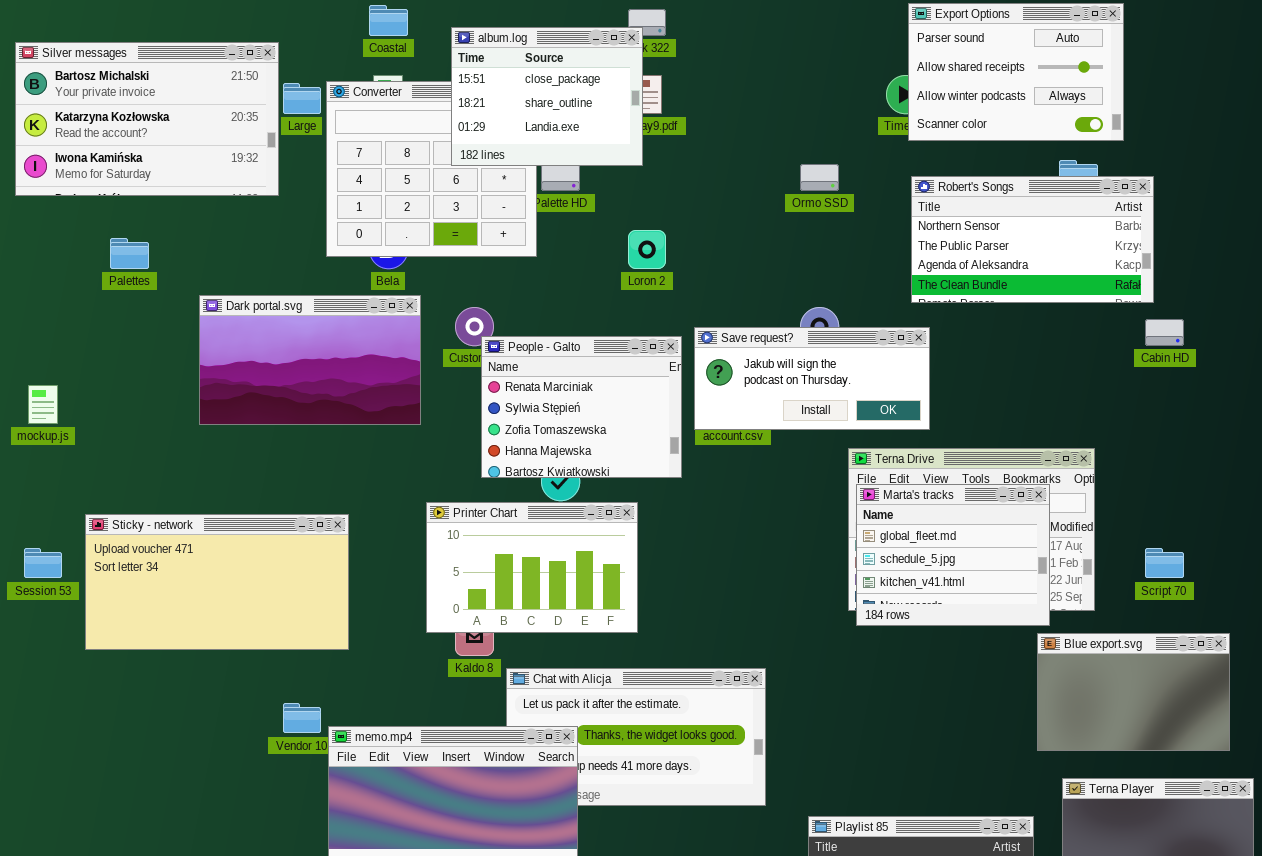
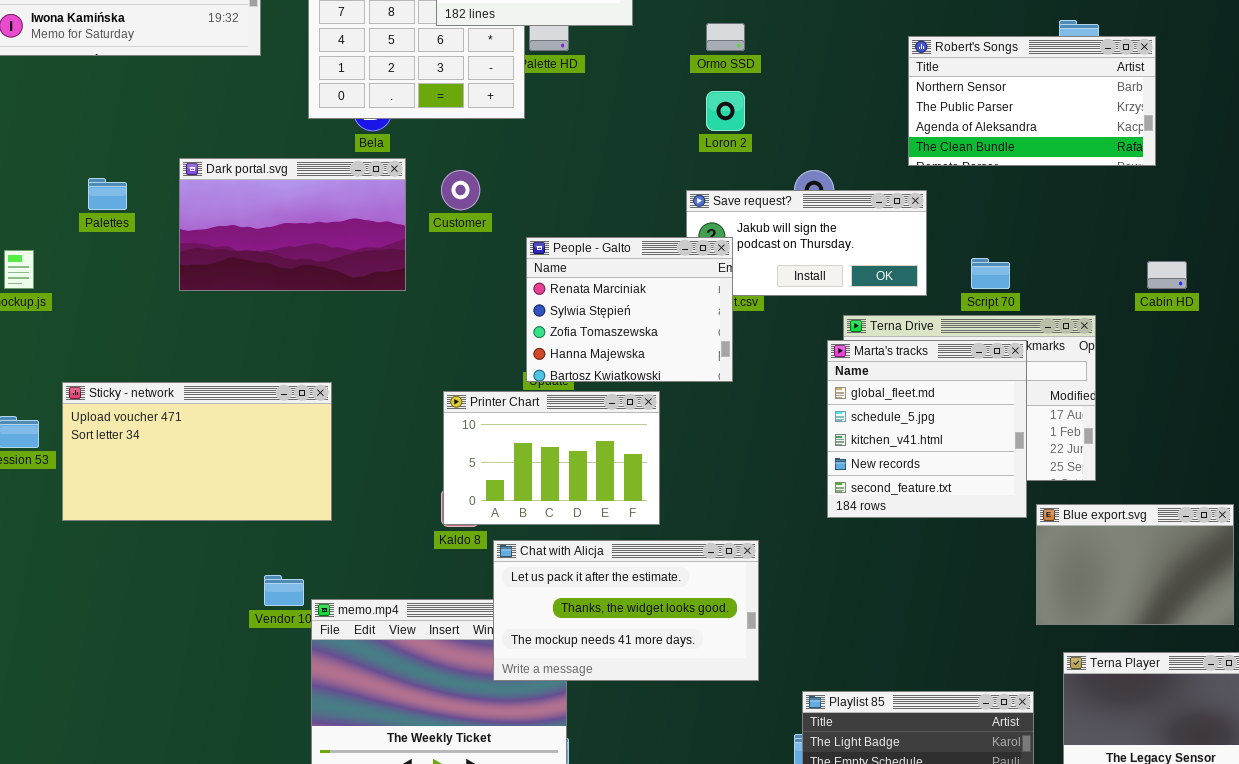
Ormo SSD: [800,164,839,191] -> [706,23,745,51], moved
Loron 2: [628,230,666,269] -> [706,91,745,131], moved
Palettes: [110,238,149,269] -> [88,178,127,210], moved
Cabin HD: [1145,319,1184,346] -> [1147,261,1187,289], moved
People - Galto: [481,336,682,478] -> [526,237,733,382], moved
Marta's tracks: [856,484,1050,626] -> [827,340,1027,518], moved, resized
Printer Chart: [426,502,638,633] -> [443,391,660,525], moved
Script 70: [1145,548,1184,578] -> [971,258,1010,289], moved
Chat with Alicja: [506,668,766,806] -> [493,540,759,681], raised

